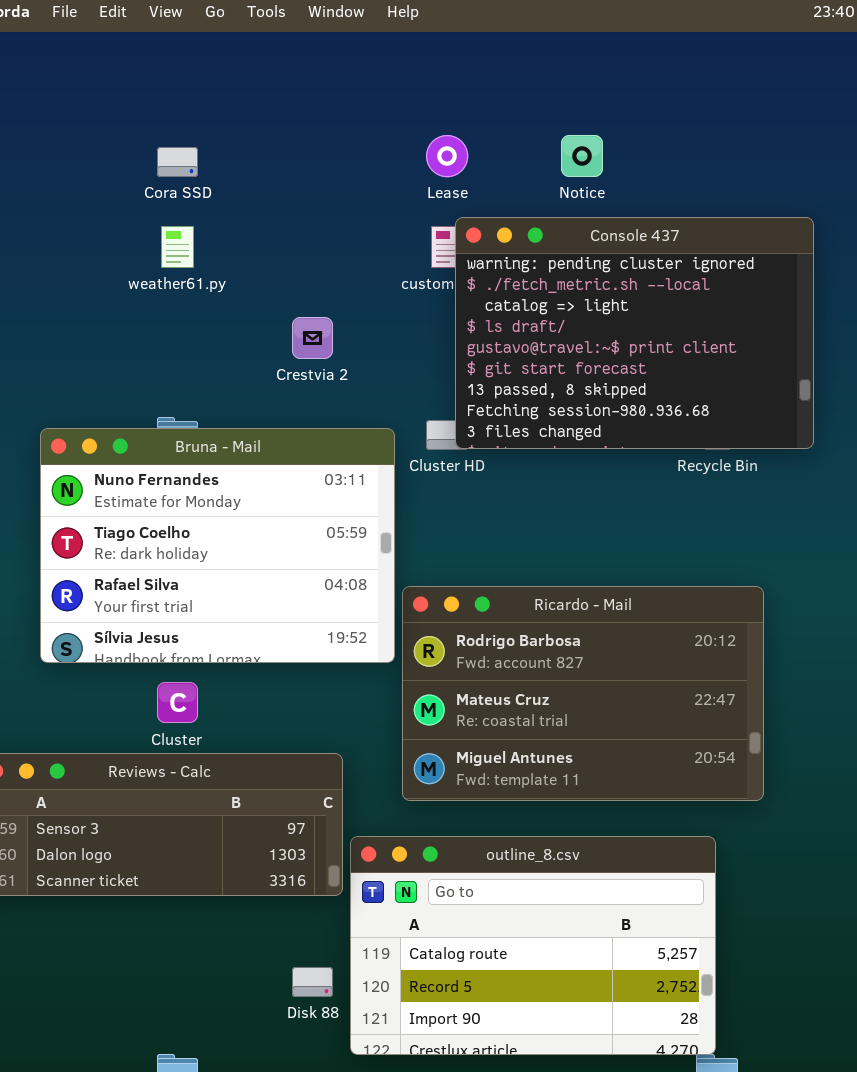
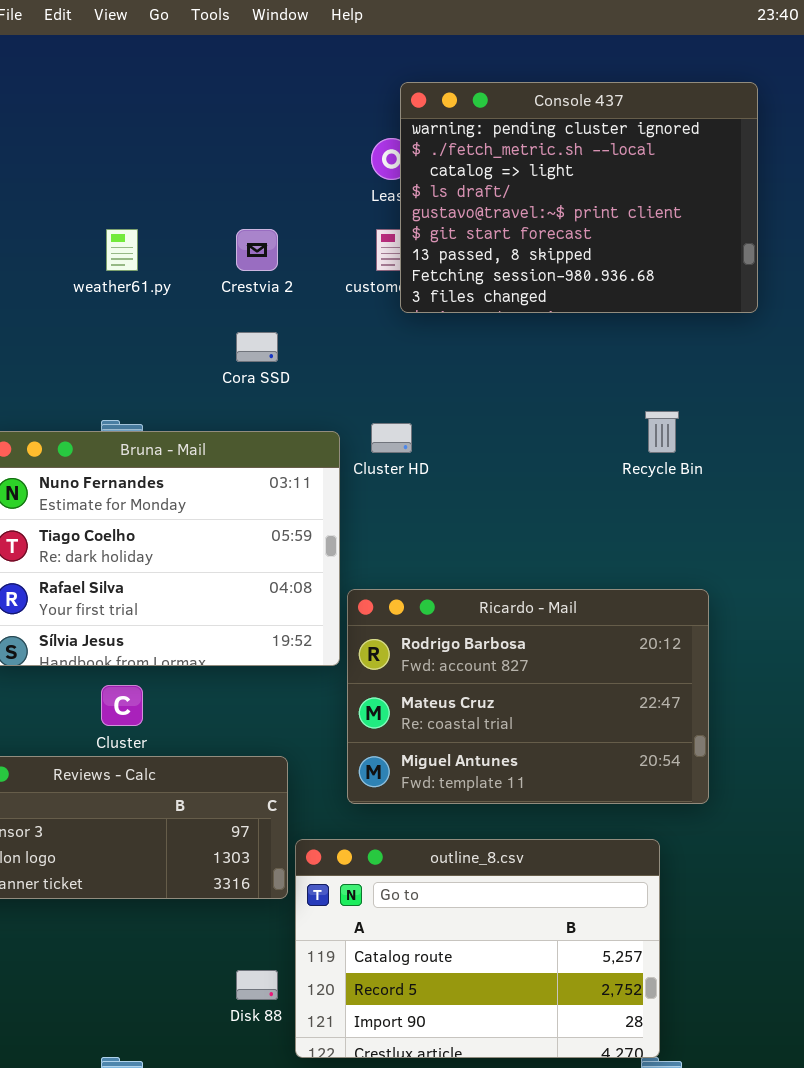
Cora SSD: [157,147,198,177] -> [236,332,278,362], moved
Console 437: [455,217,814,449] -> [400,82,758,313], moved
Crestvia 2: [292,317,333,359] -> [236,229,278,271], moved

